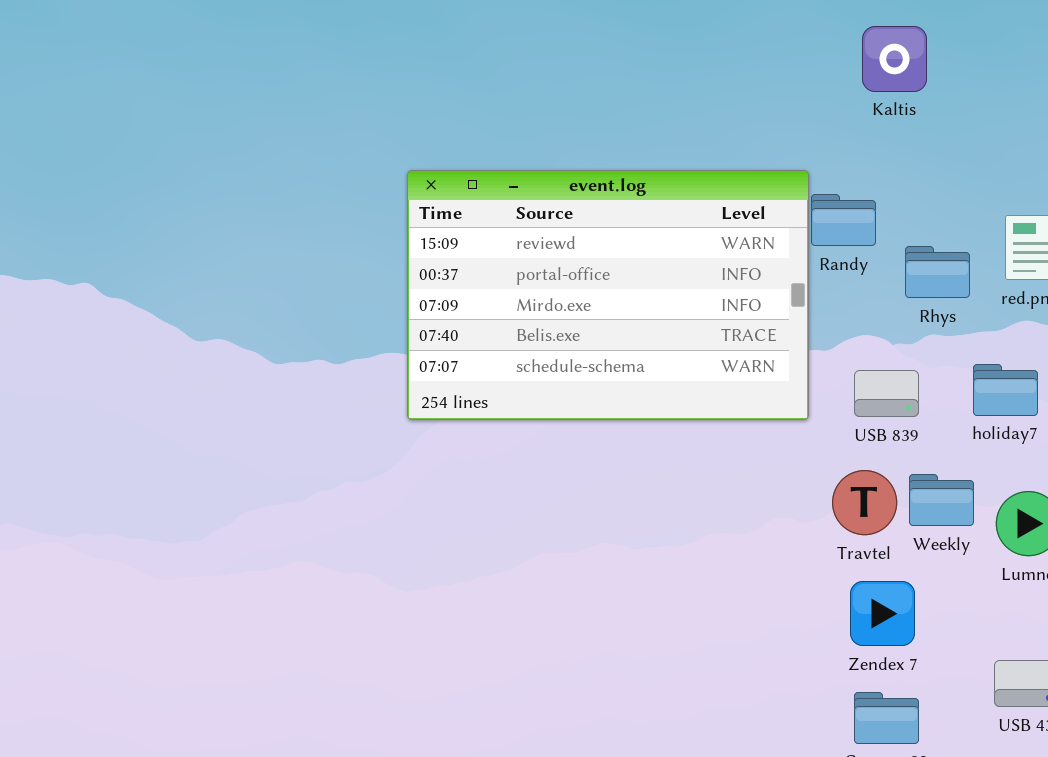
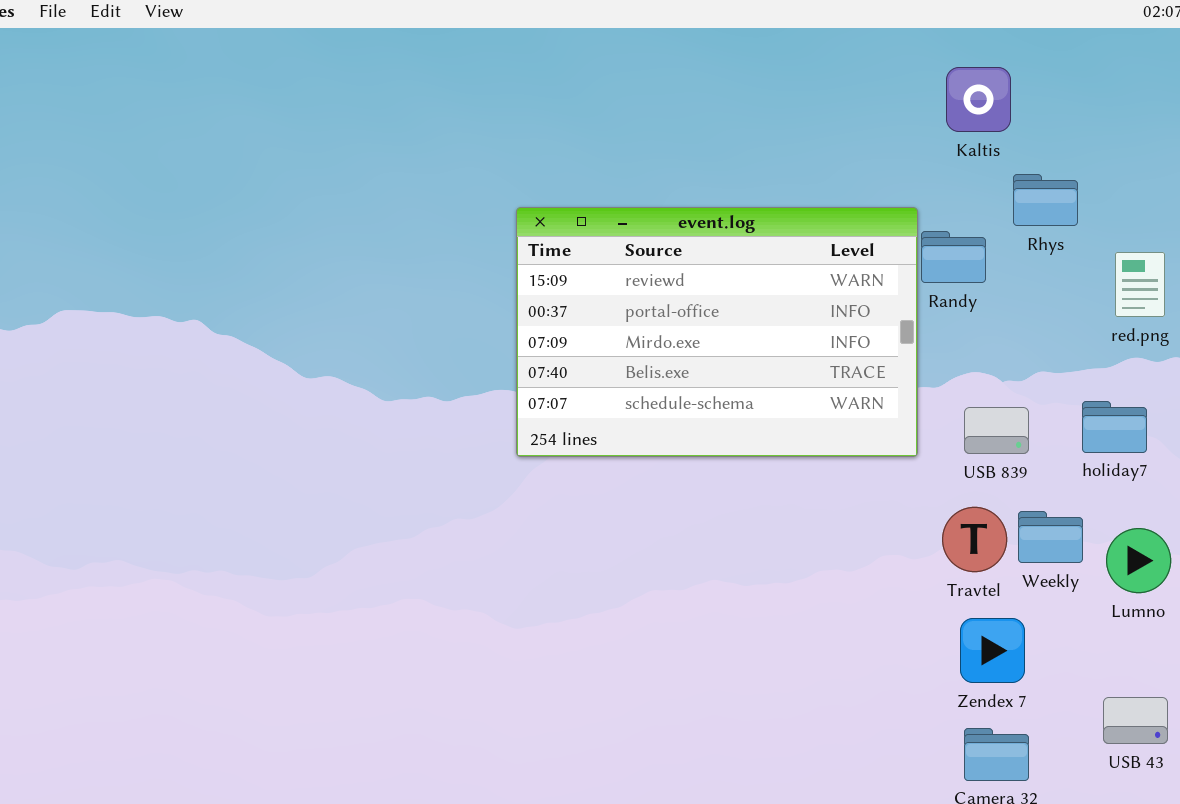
Kaltis: [862,26,927,92] -> [946,67,1011,132], moved
Rhys: [905,246,970,298] -> [1013,174,1078,226], moved

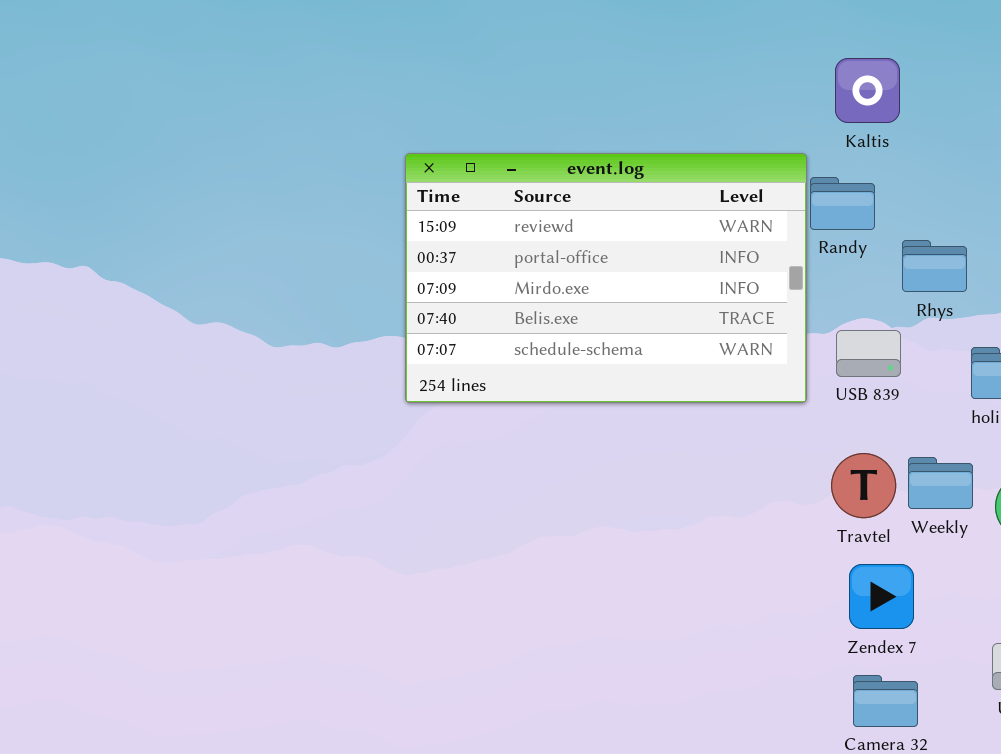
Kaltis: [946,67,1011,132] -> [835,58,900,123], moved
Rhys: [1013,174,1078,226] -> [902,240,967,292], moved
USB 839: [964,407,1029,454] -> [836,330,901,377], moved

